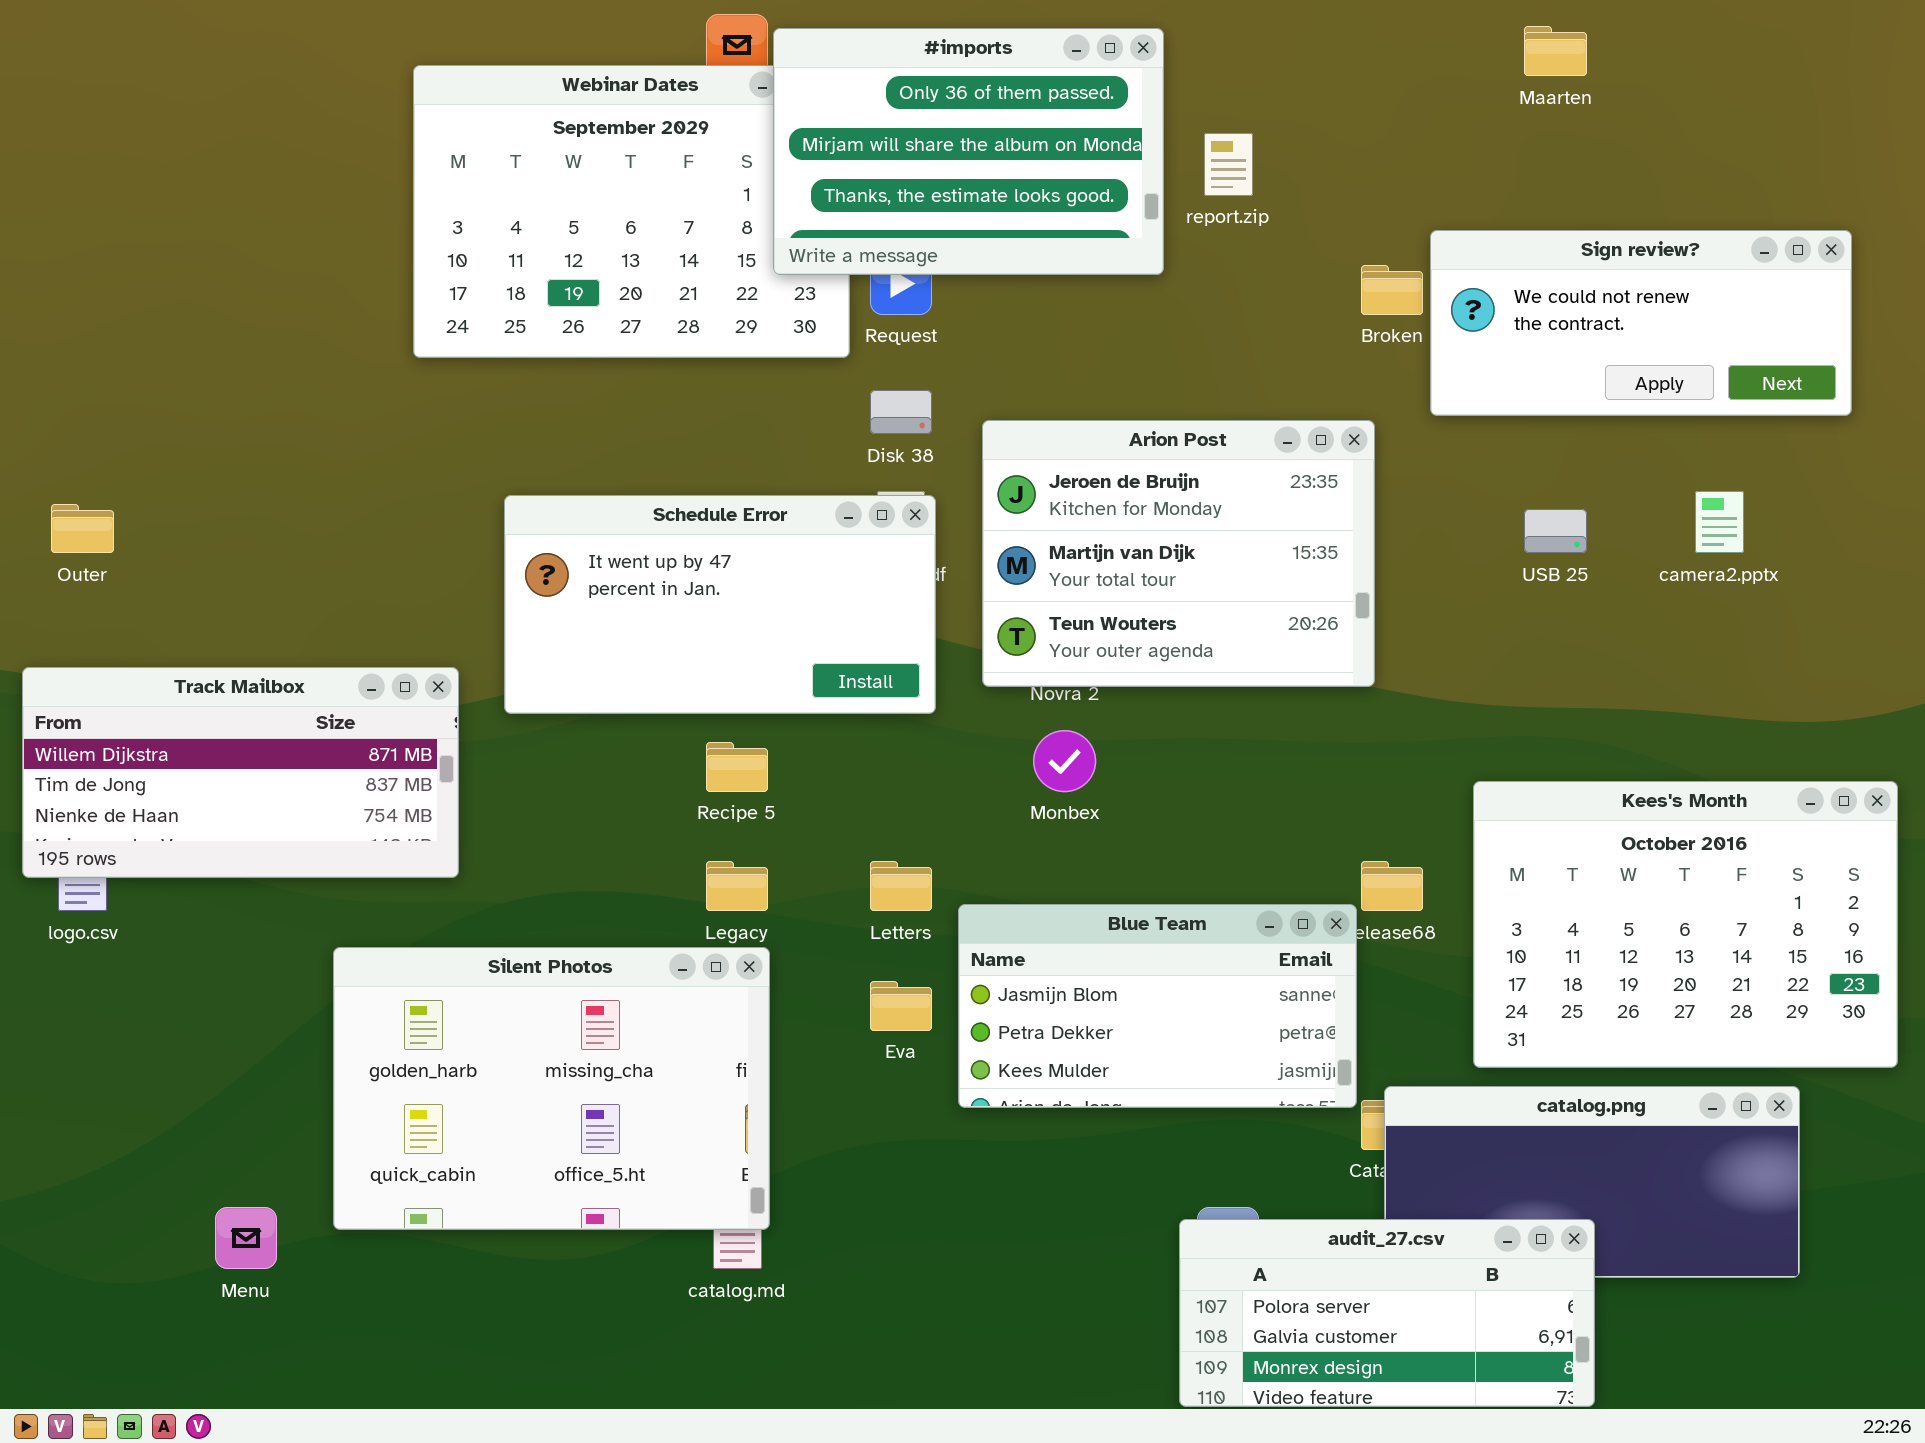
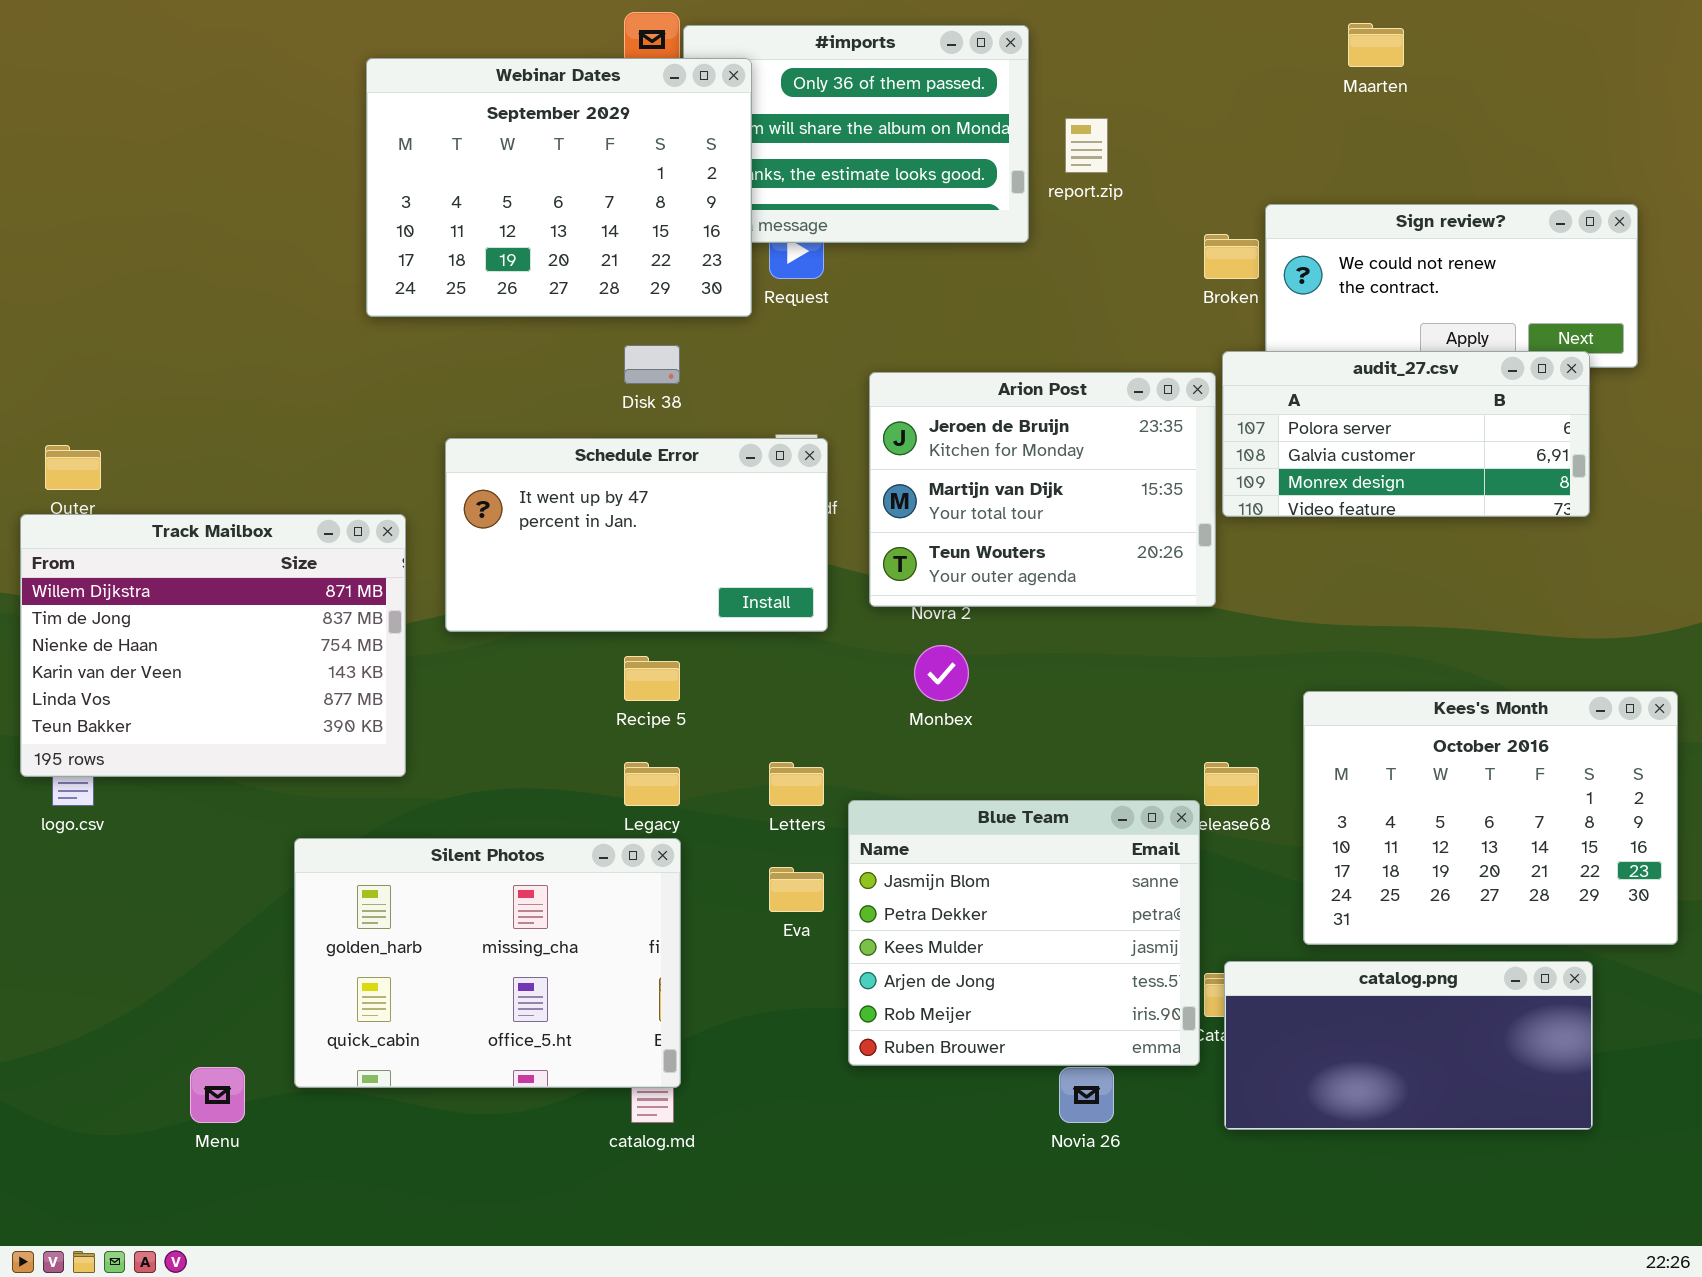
Webinar Dates: [413,65,850,358] -> [366,58,752,317], raised
Disk 38: [870,390,932,434] -> [624,345,680,384], moved
Track Mailbox: [22,667,459,878] -> [20,514,406,777], resized
Blue Team: [958,904,1357,1108] -> [848,800,1200,1066], resized
audit_27.csv: [1179,1219,1595,1407] -> [1222,351,1590,517], moved

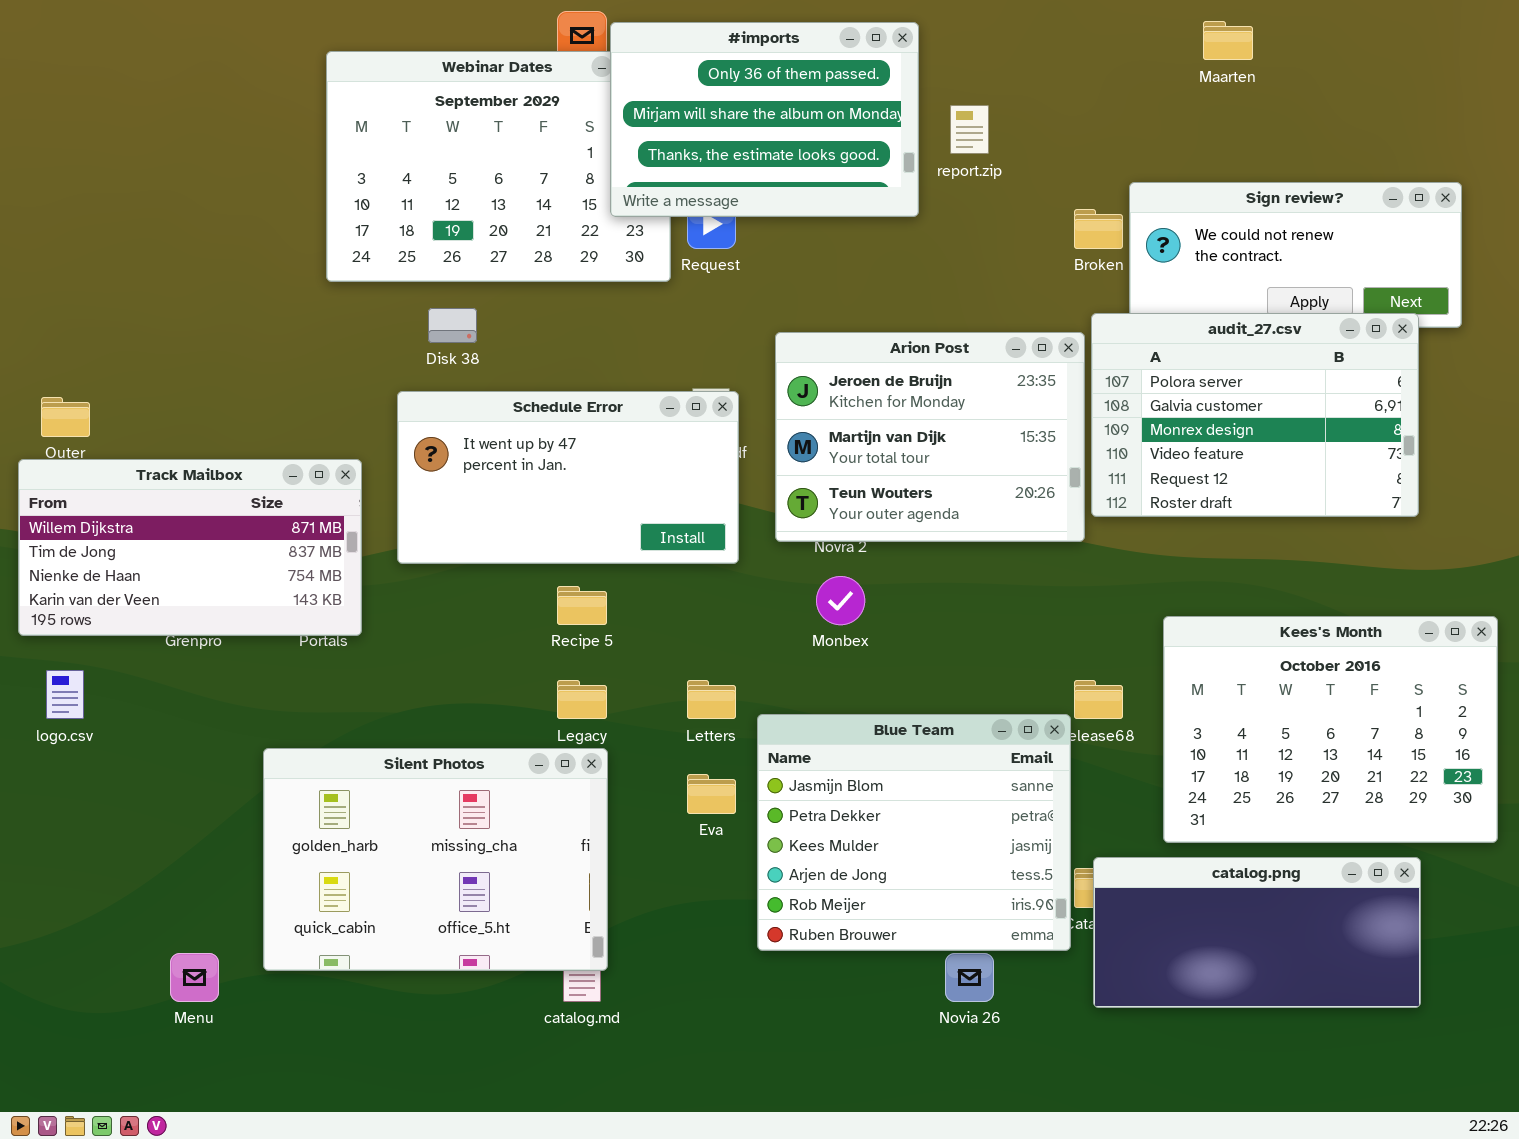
#imports: [683,25,1029,243] -> [610,22,919,217], raised
Disk 38: [624,345,680,384] -> [428,308,477,343], moved
audit_27.csv: [1222,351,1590,517] -> [1091,313,1419,517], resized
Track Mailbox: [20,514,406,777] -> [18,459,362,636], resized

